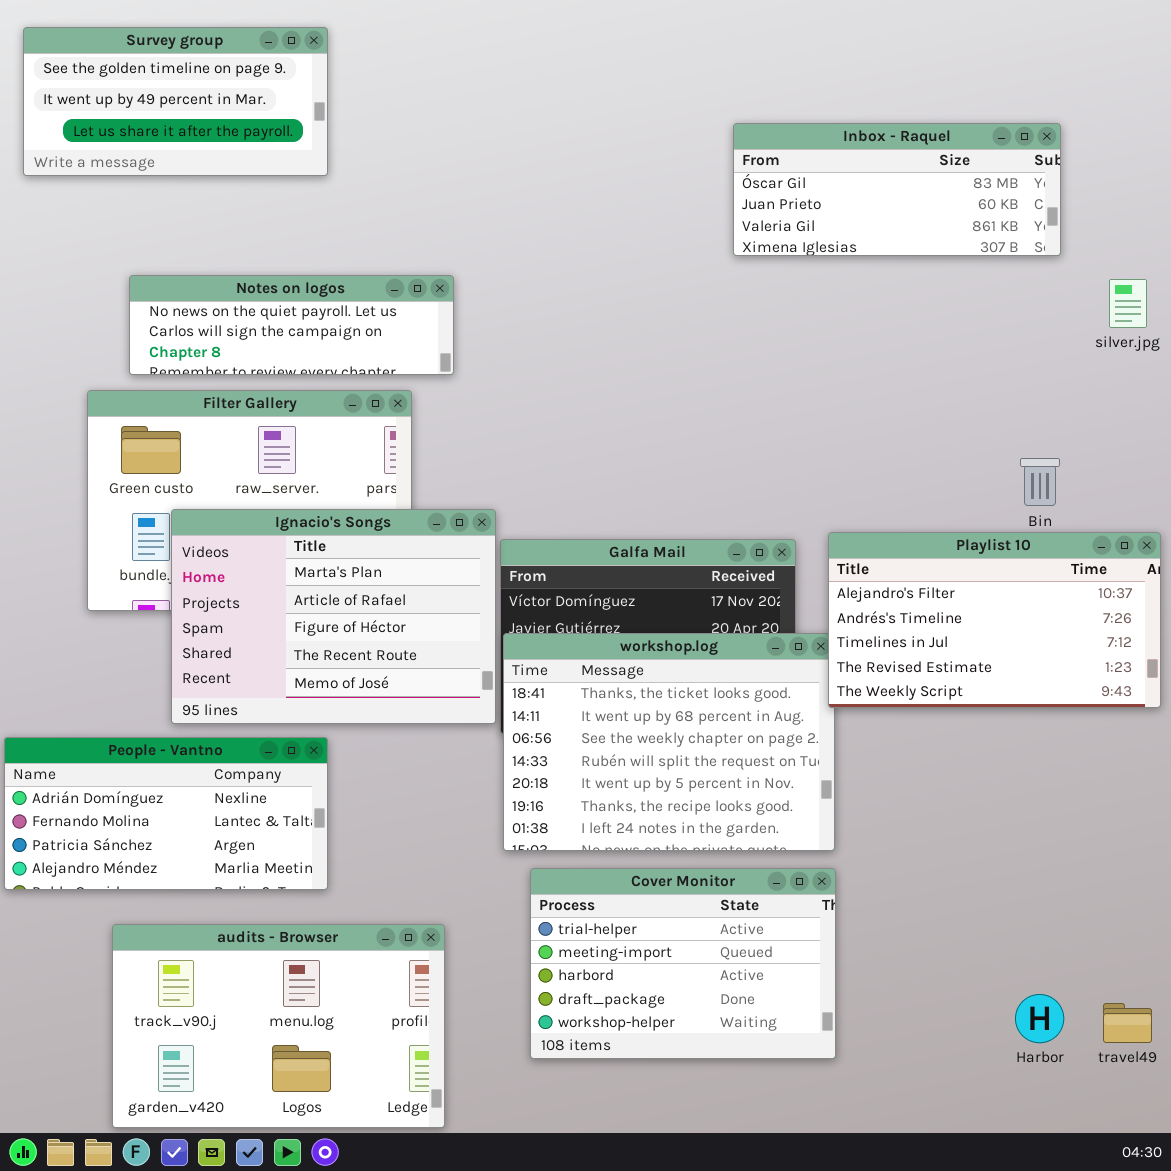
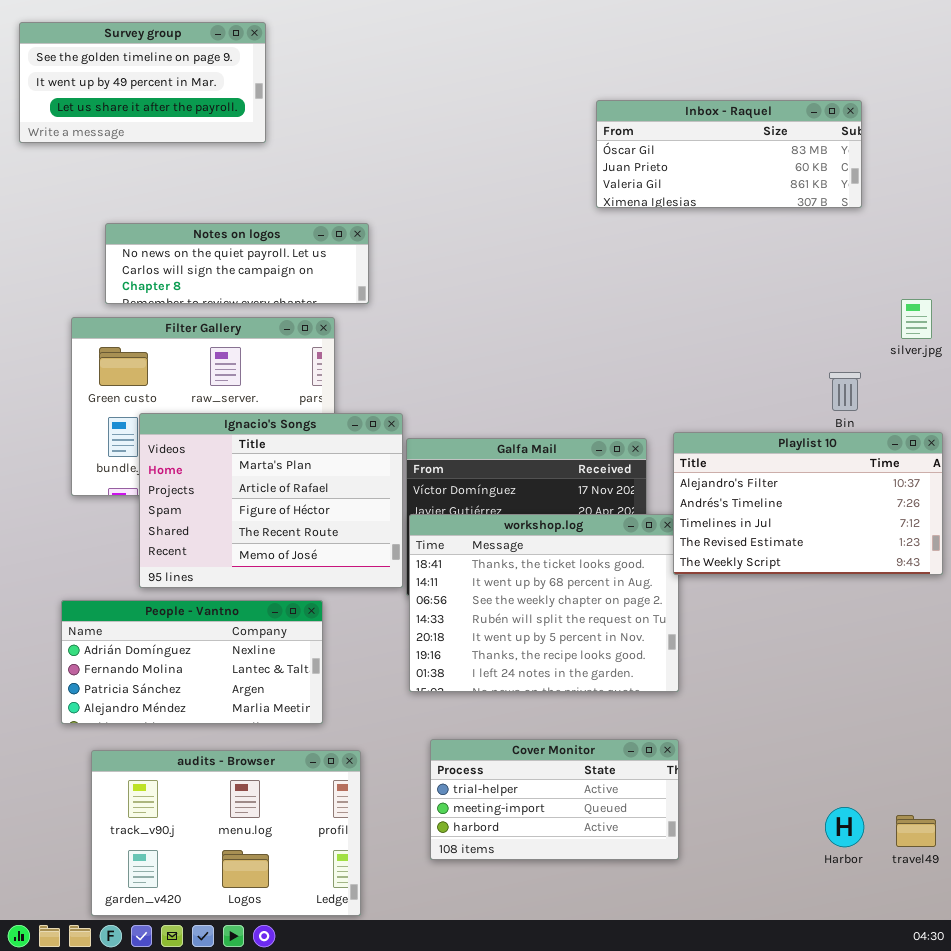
silver.jpg: [1109,279,1147,328] -> [901,299,932,339], moved
People - Vantno: [4,737,328,890] -> [61,600,323,724], moved
Cover Monitor: [530,868,836,1059] -> [430,739,679,860], resized

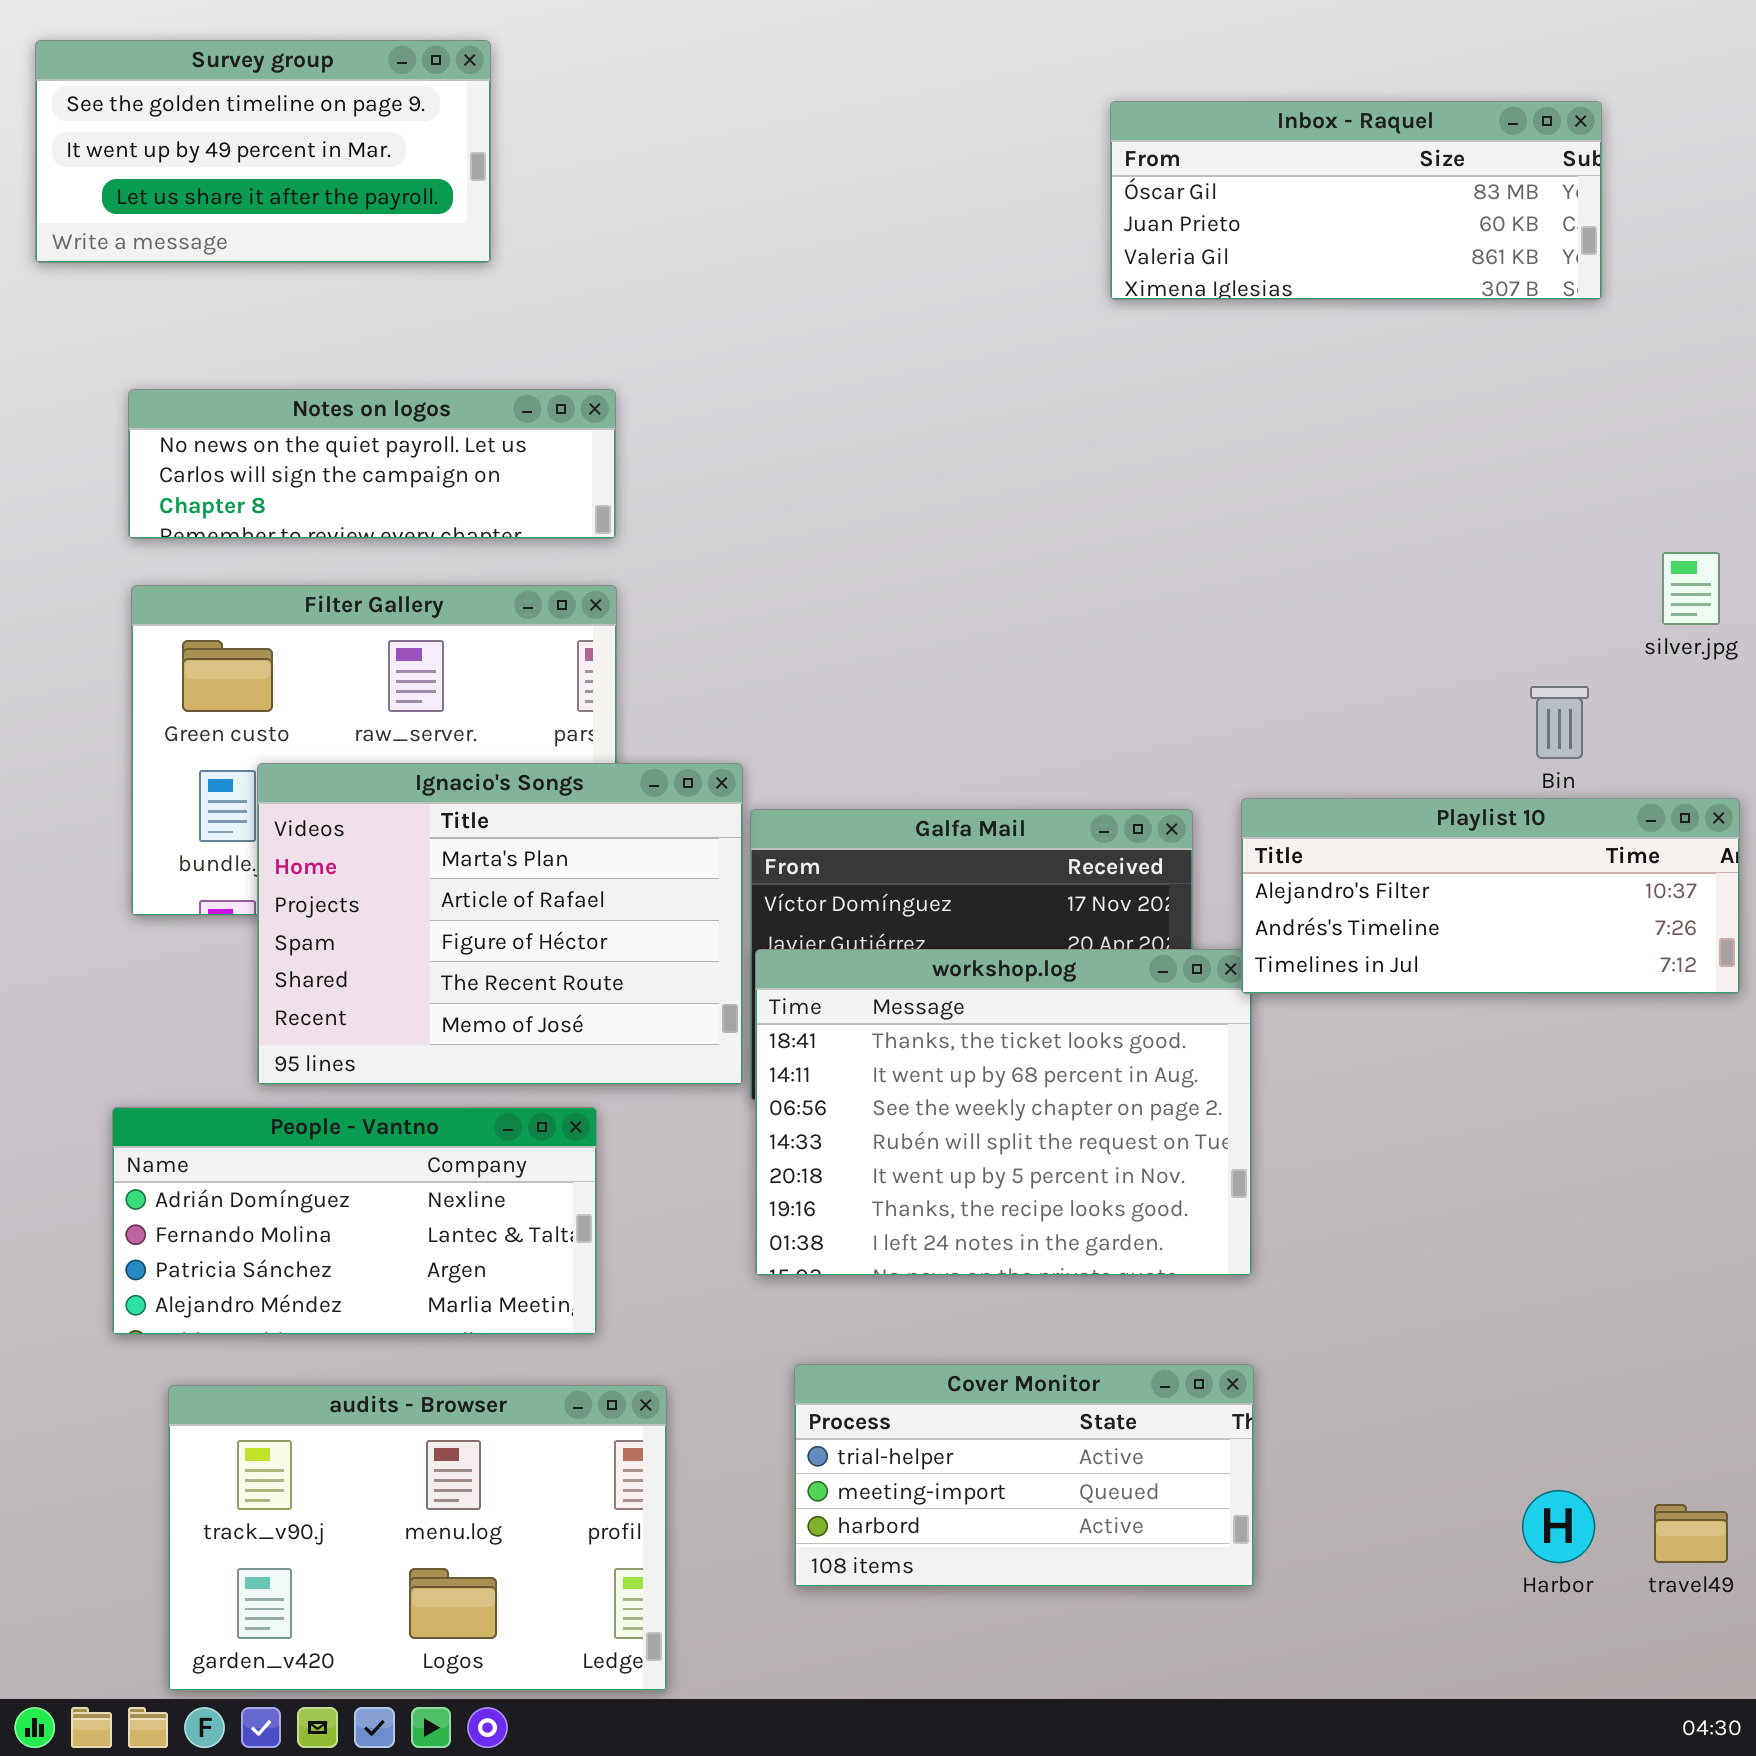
Inbox - Raquel: [596,100,862,208] -> [1110,101,1602,300], moved
Notes on logos: [105,223,369,304] -> [128,389,616,539], moved
Playlist 10: [673,432,943,575] -> [1241,798,1740,994], resized

